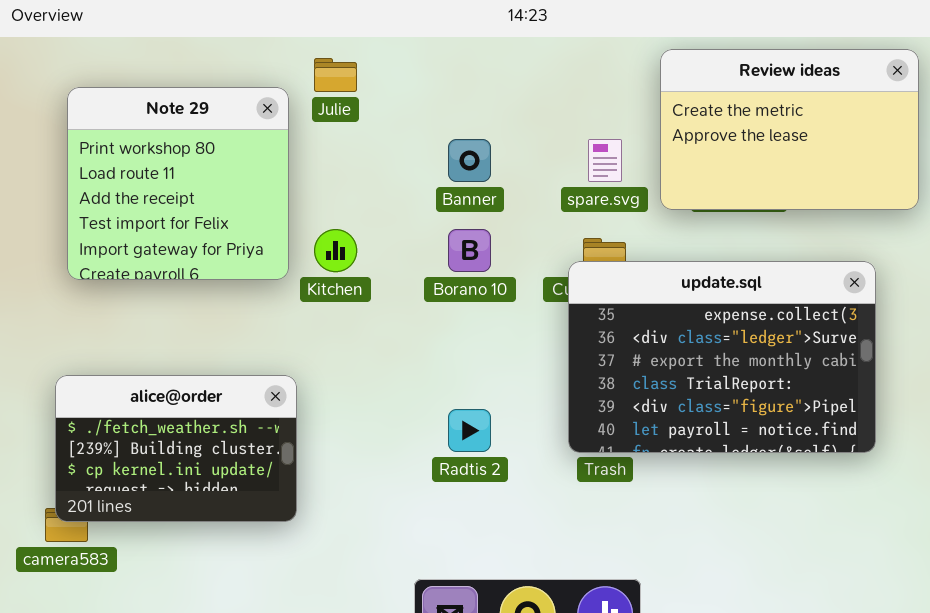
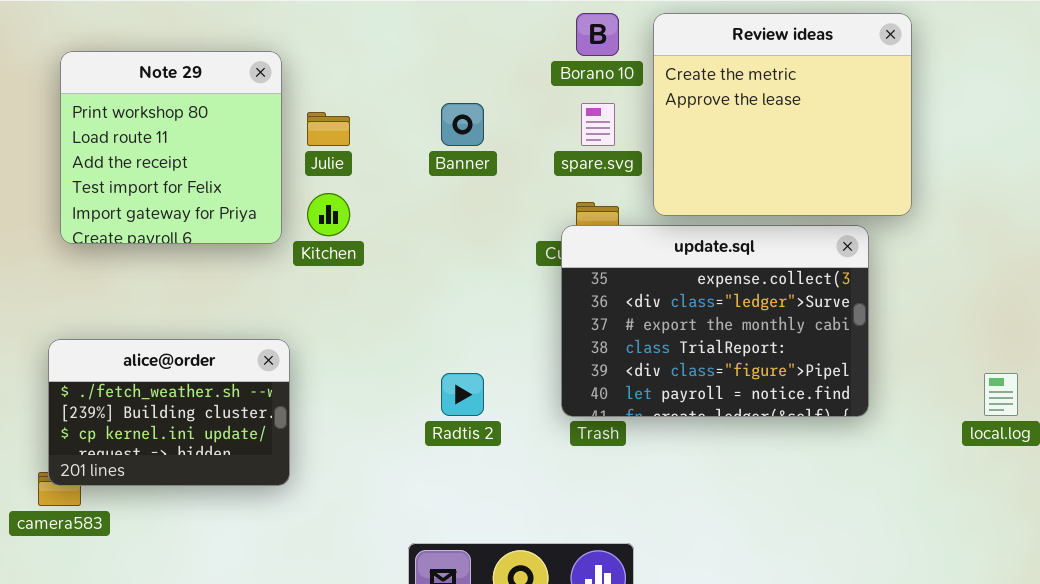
Review ideas: [660,49,919,210] -> [653,13,912,216], resized
Julie: [314,58,357,92] -> [307,112,350,146], moved
Borano 10: [448,229,491,272] -> [576,13,619,56], moved

